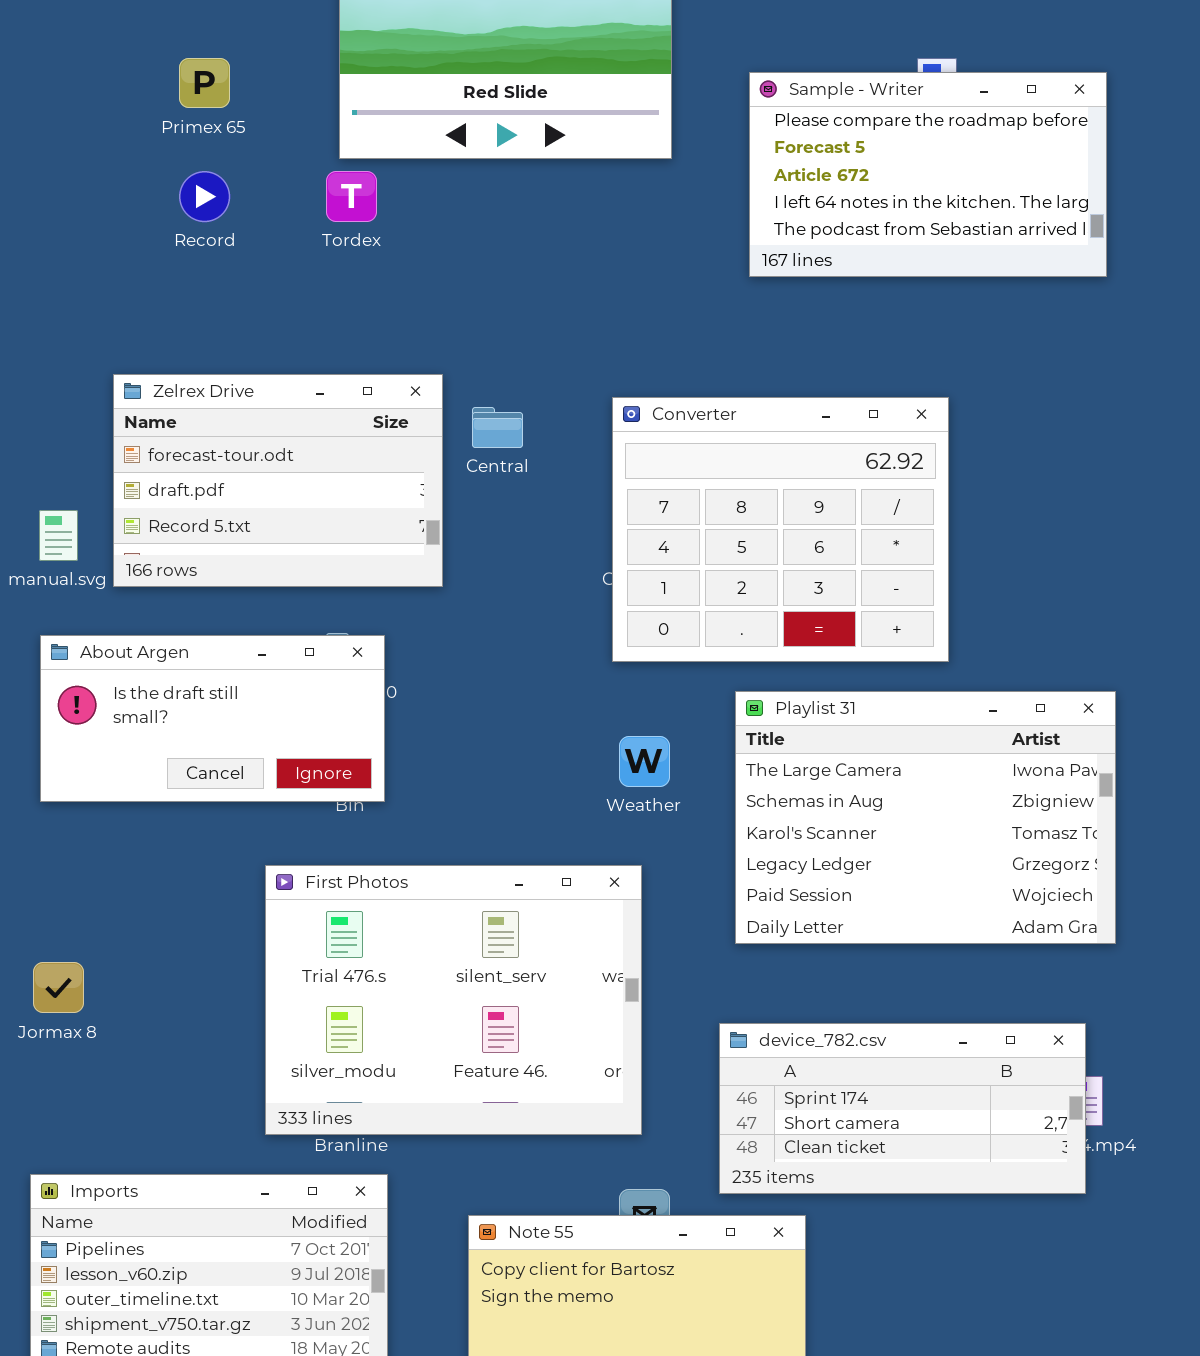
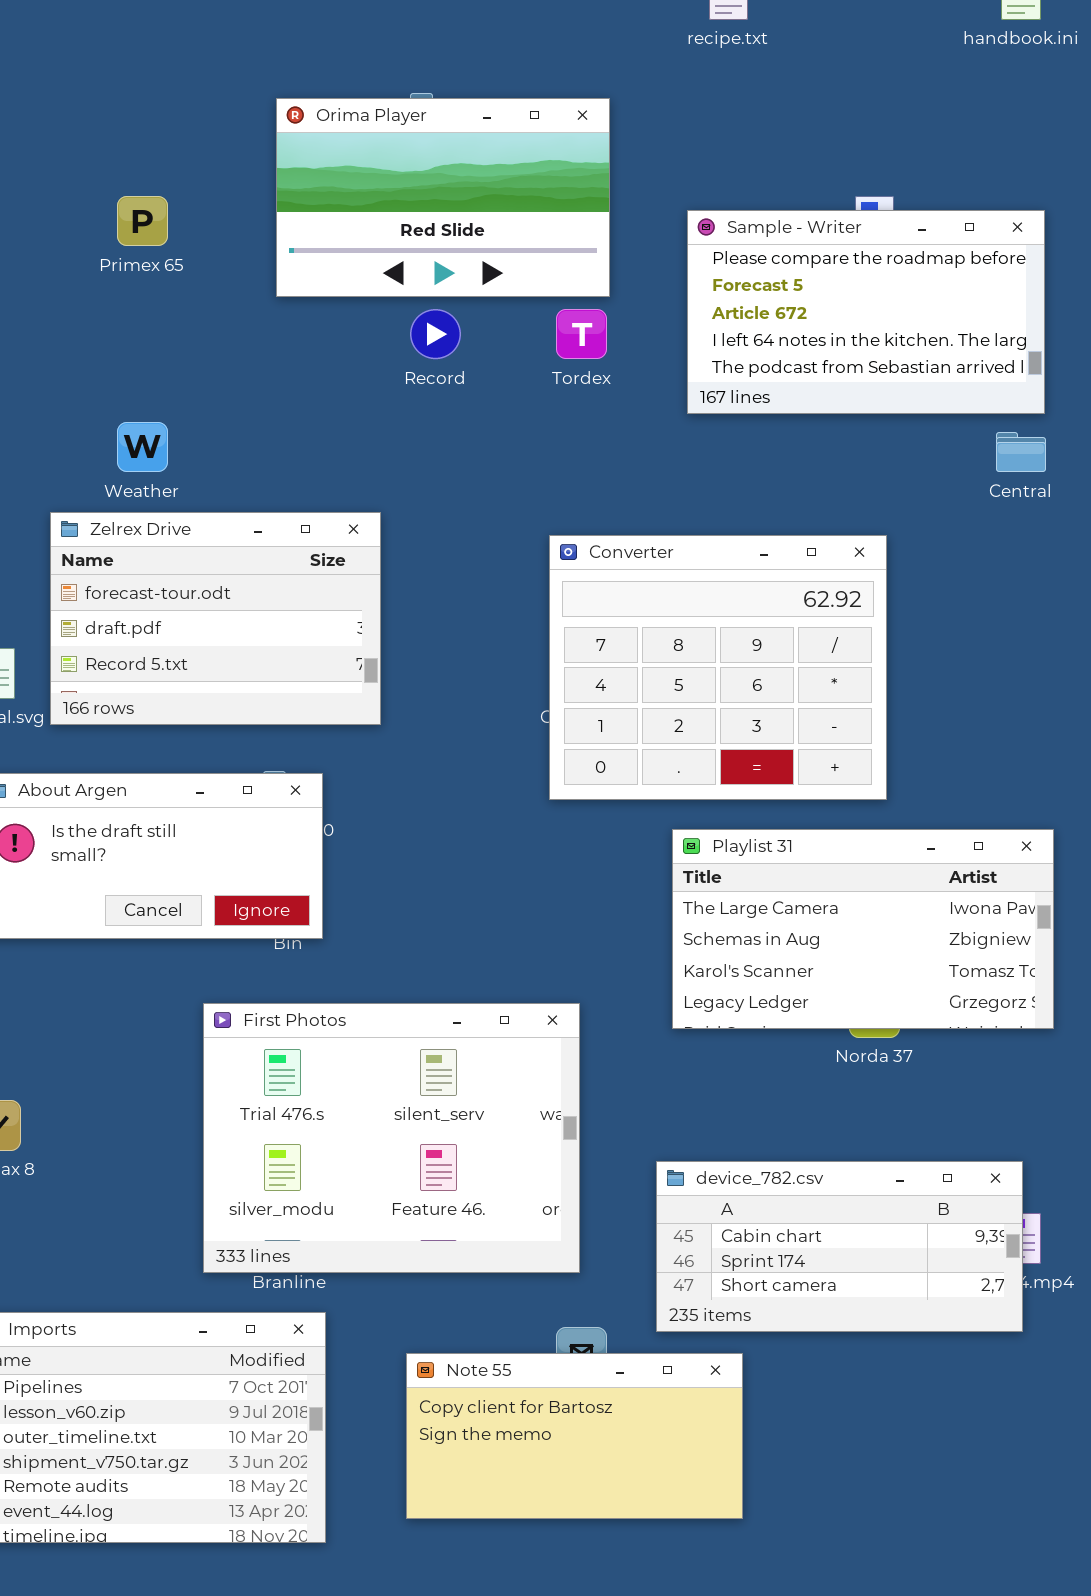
Record: [179,171,230,222] -> [410,309,461,359], moved
Tordex: [326,171,377,222] -> [556,309,607,359], moved
Central: [472,407,523,448] -> [996,432,1046,472], moved
Playlist 31: [735,691,1116,944] -> [672,829,1054,1029], resized
Weather: [619,736,670,787] -> [117,422,168,472], moved
device_782.csv: [719,1023,1086,1194] -> [656,1161,1023,1332], scrolled up 1 row

